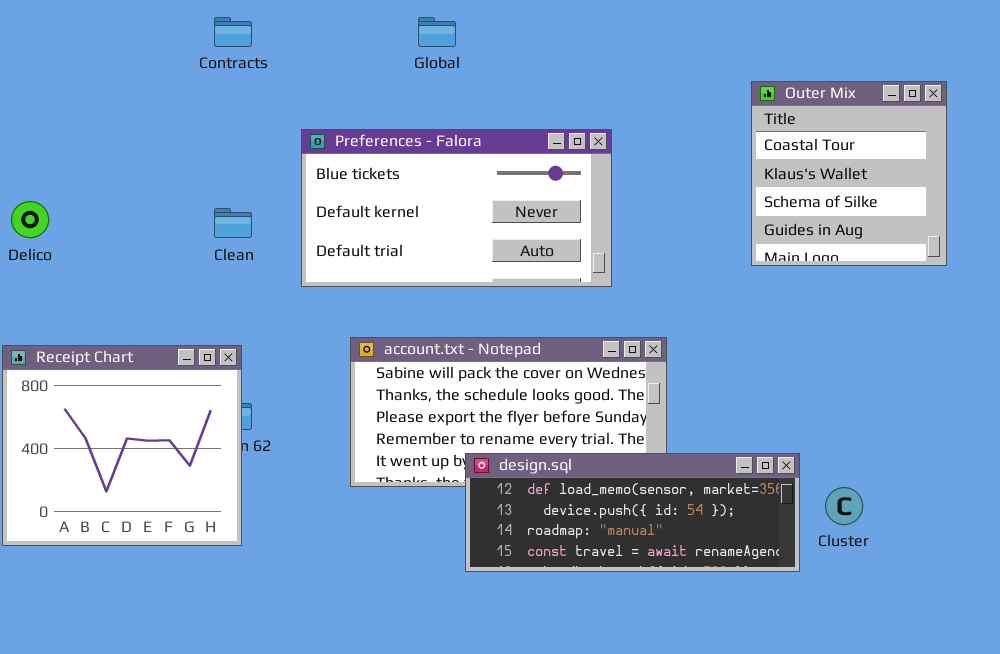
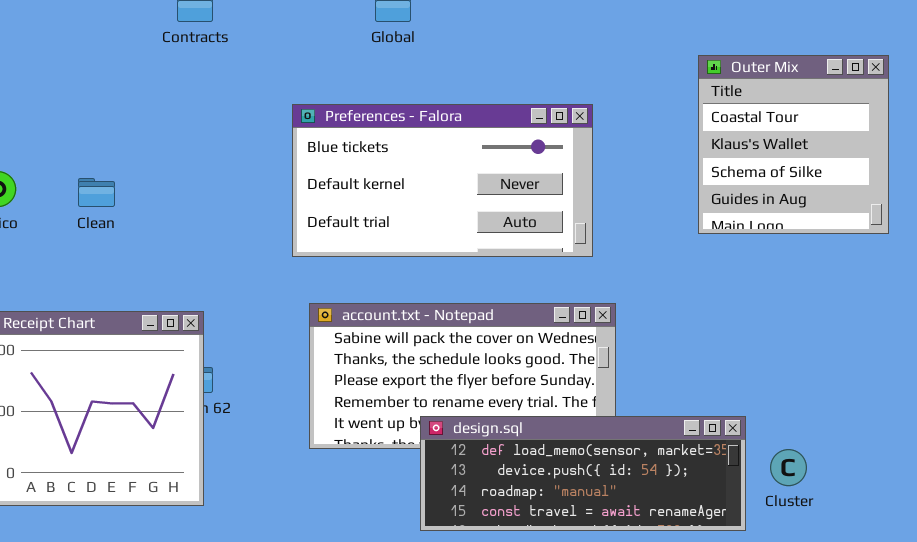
Preferences - Falora: [301,129,612,287] -> [292,104,593,257], moved
Clean: [214,208,252,238] -> [78,178,115,207], moved

